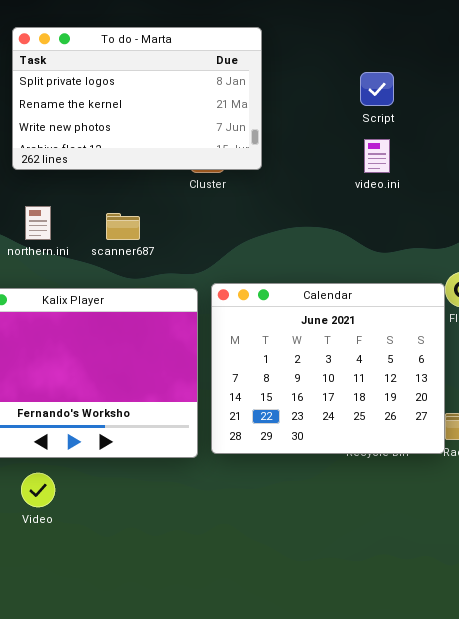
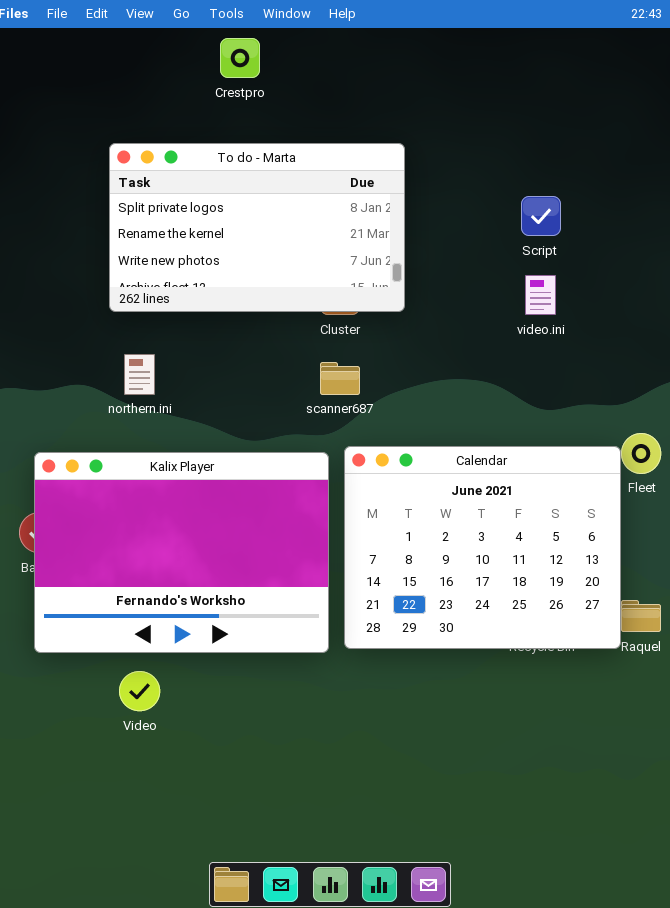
scanner687: [106,213,140,240] -> [320,362,360,395], moved

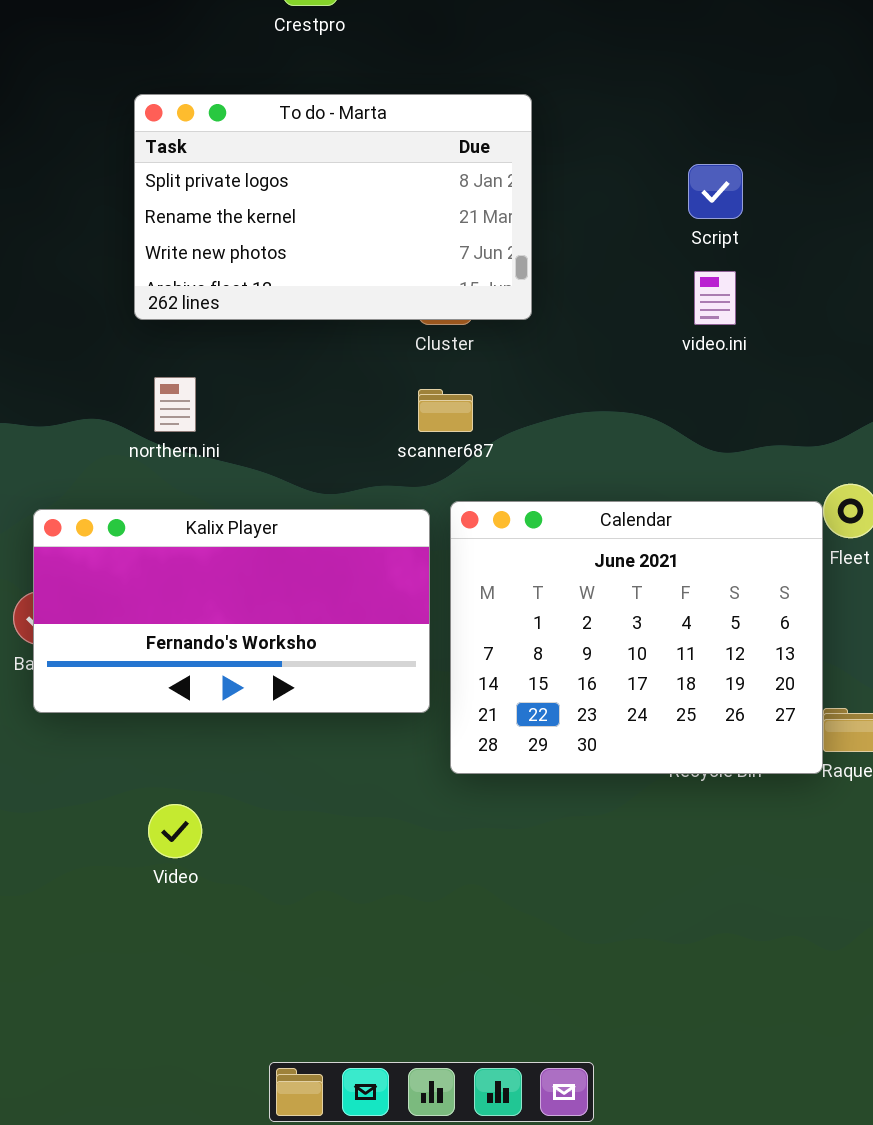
Kalix Player: [34,452,329,653] -> [33,509,430,713], resized

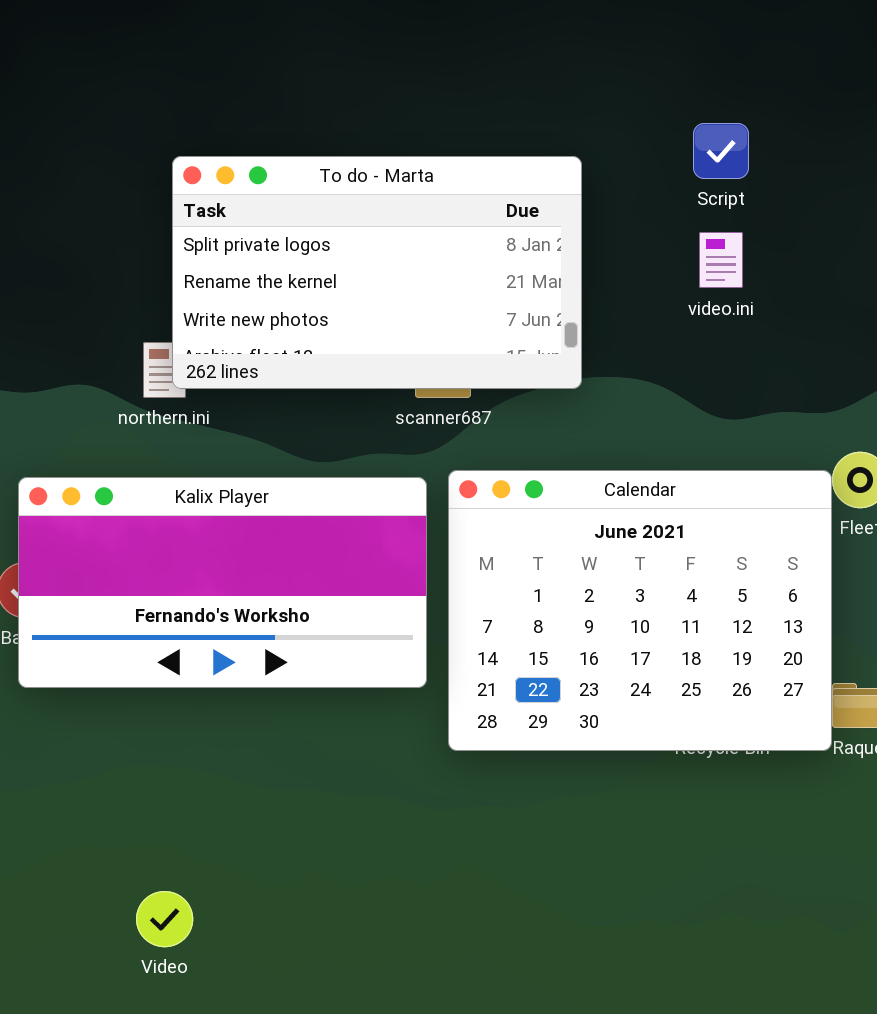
To do - Marta: [134,94,532,320] -> [172,156,582,389], moved
Video: [148,804,202,858] -> [136,891,193,947], moved

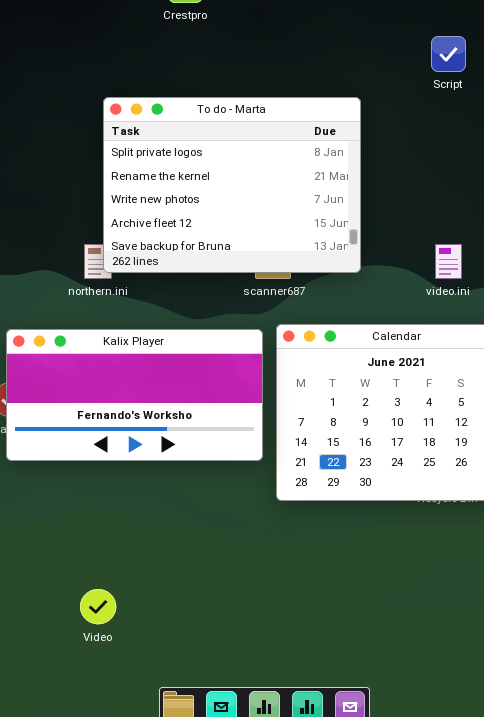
Script: [693,123,749,179] -> [431,36,466,72], moved
To do - Marta: [172,156,582,389] -> [103,97,361,273], resized
video.ini: [699,232,743,288] -> [435,244,462,279], moved

